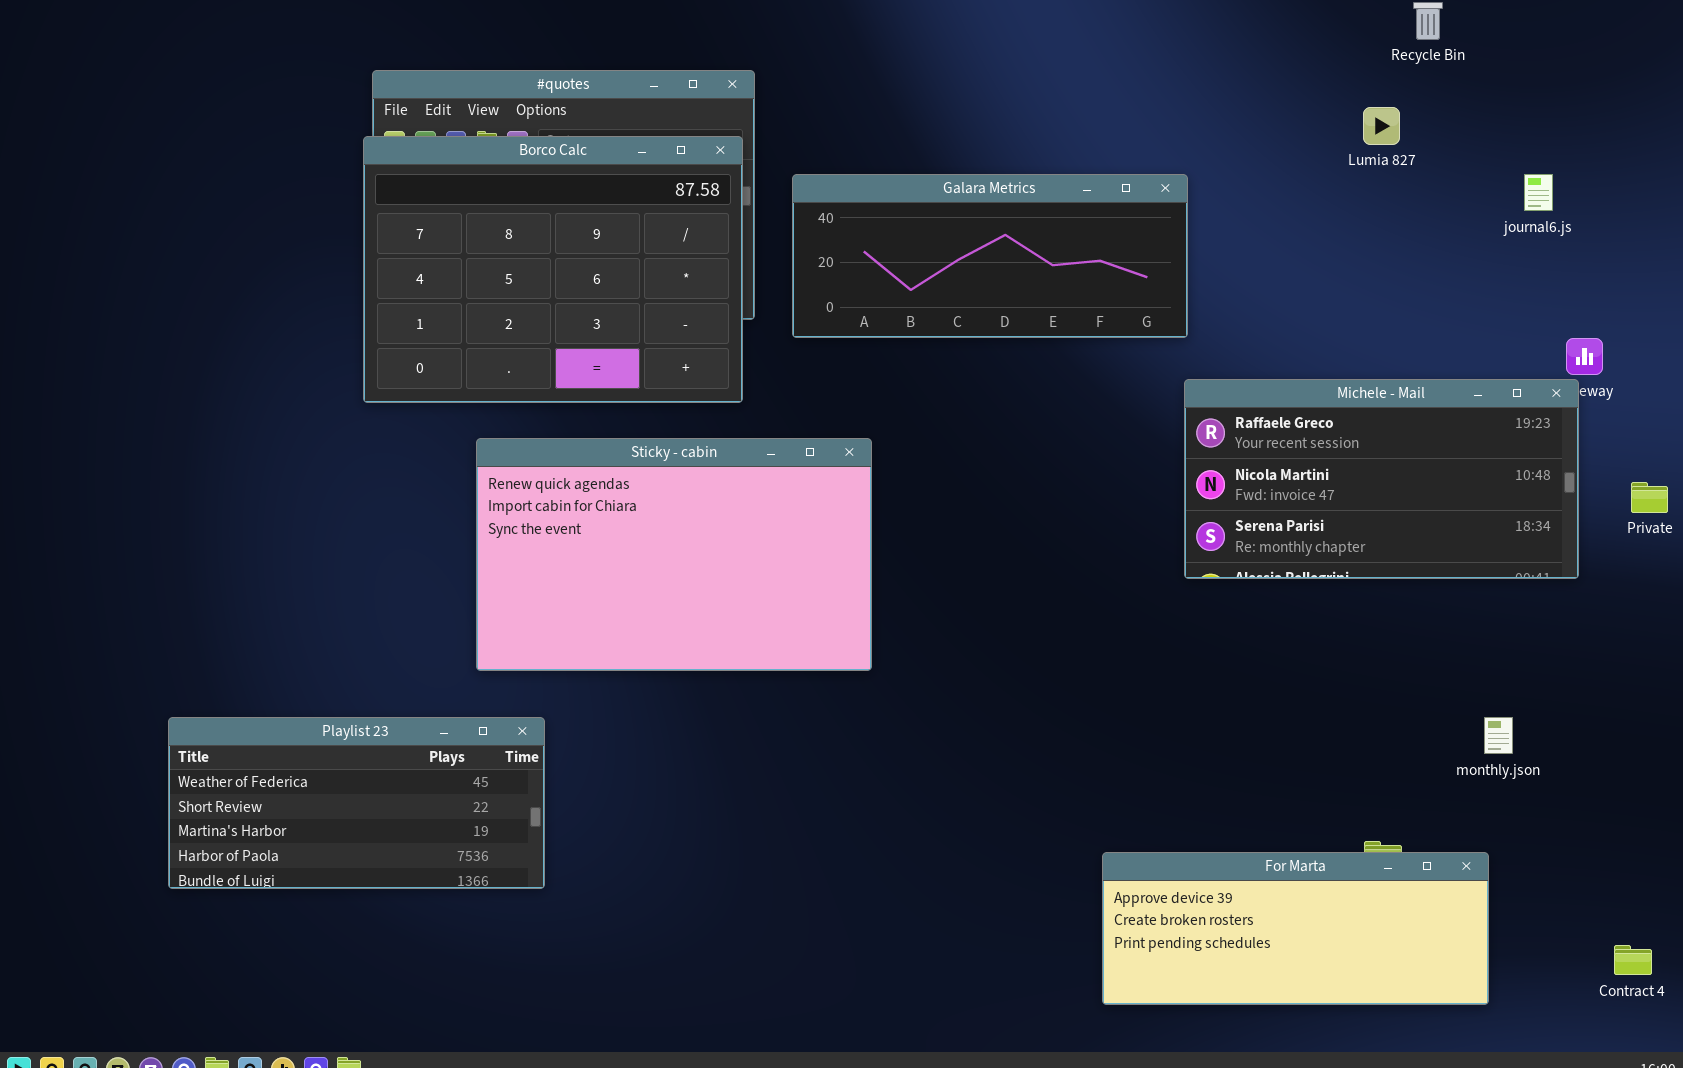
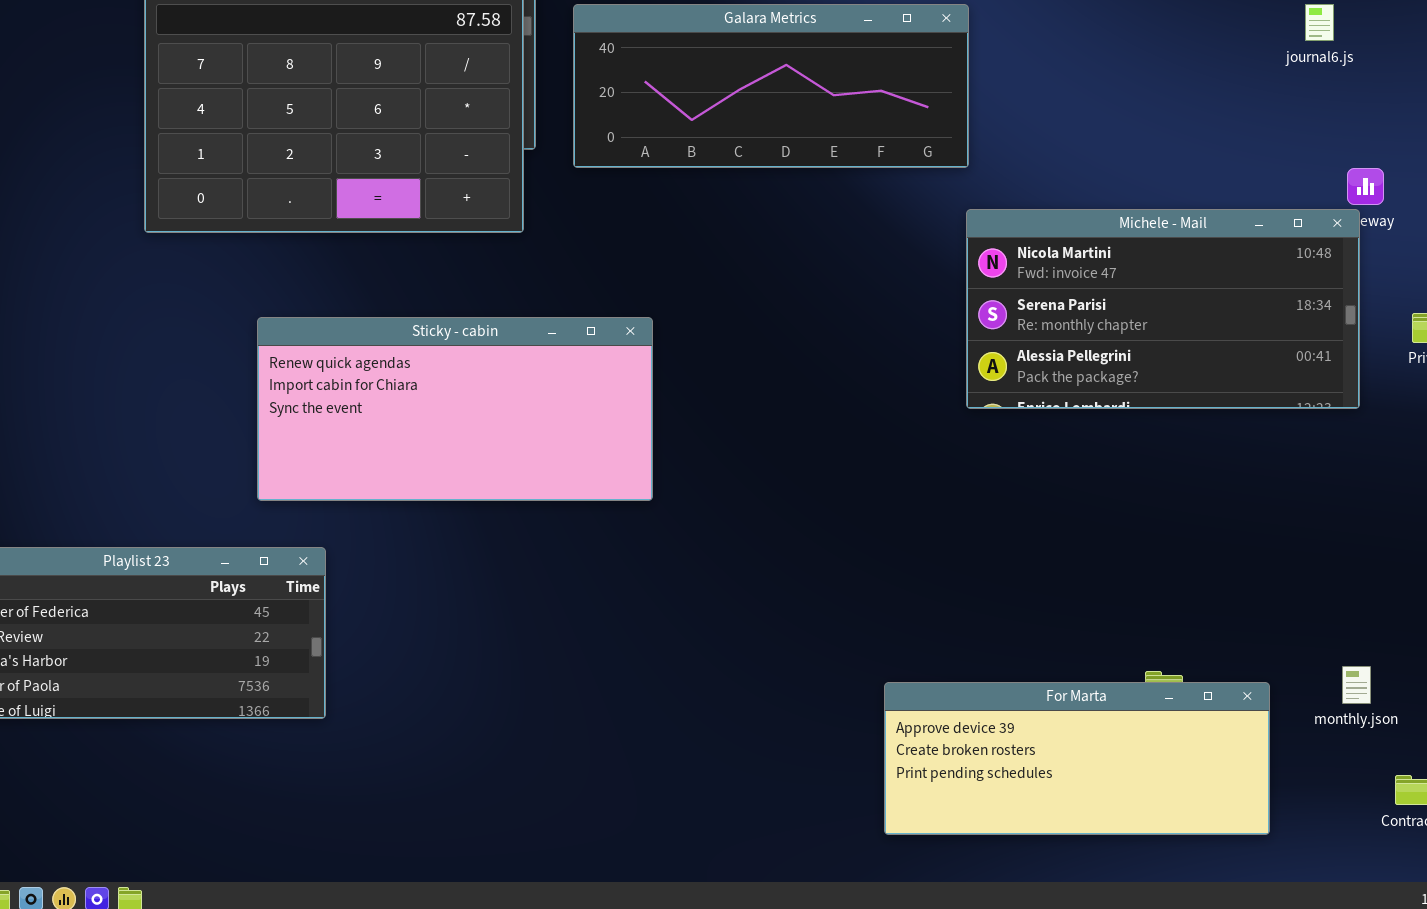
Michele - Mail: [1184,379,1579,579] -> [966,209,1360,409], scrolled down 1 row
Sticky - cabin: [476,438,872,671] -> [257,317,653,501], resized
monthly.json: [1484,717,1513,754] -> [1342,666,1371,704], moved

